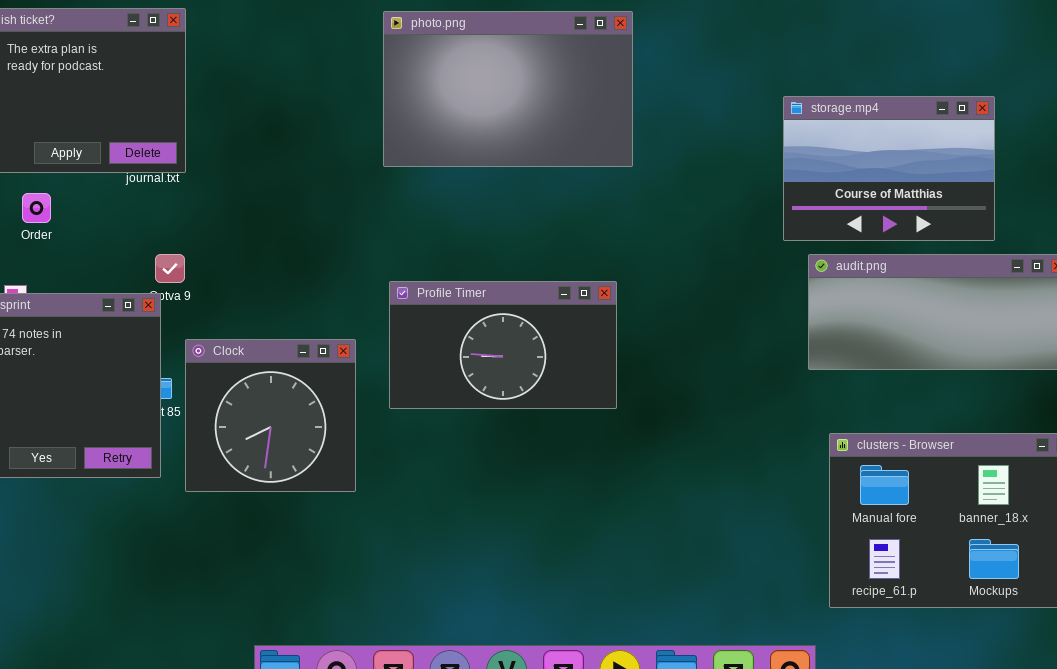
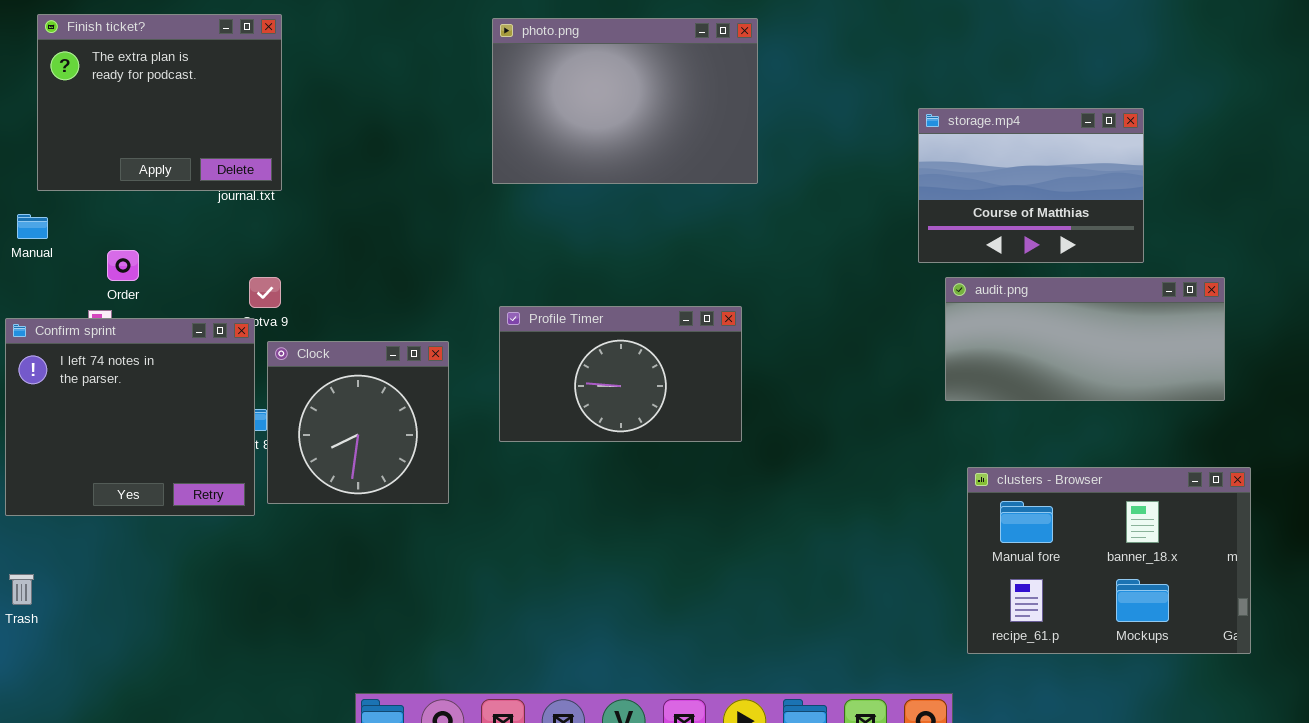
Order: [22,193,51,223] -> [107,250,139,281], moved
Clock: [185,339,356,492] -> [267,341,449,504], moved

